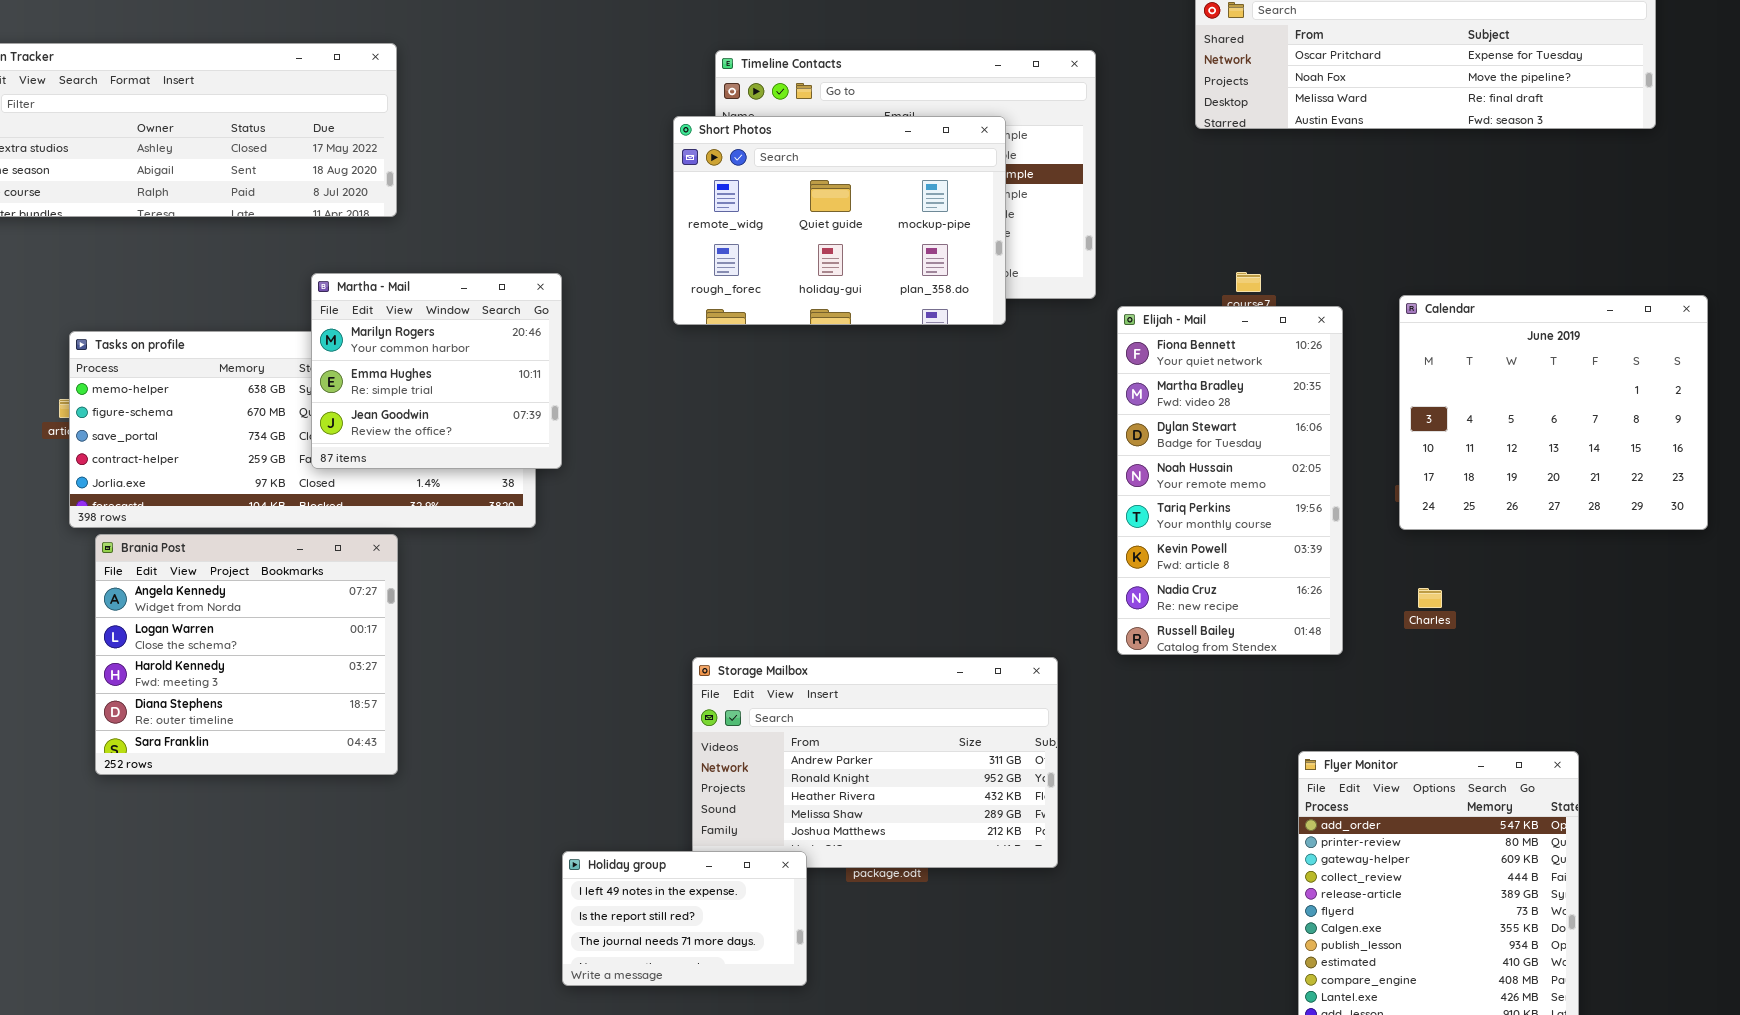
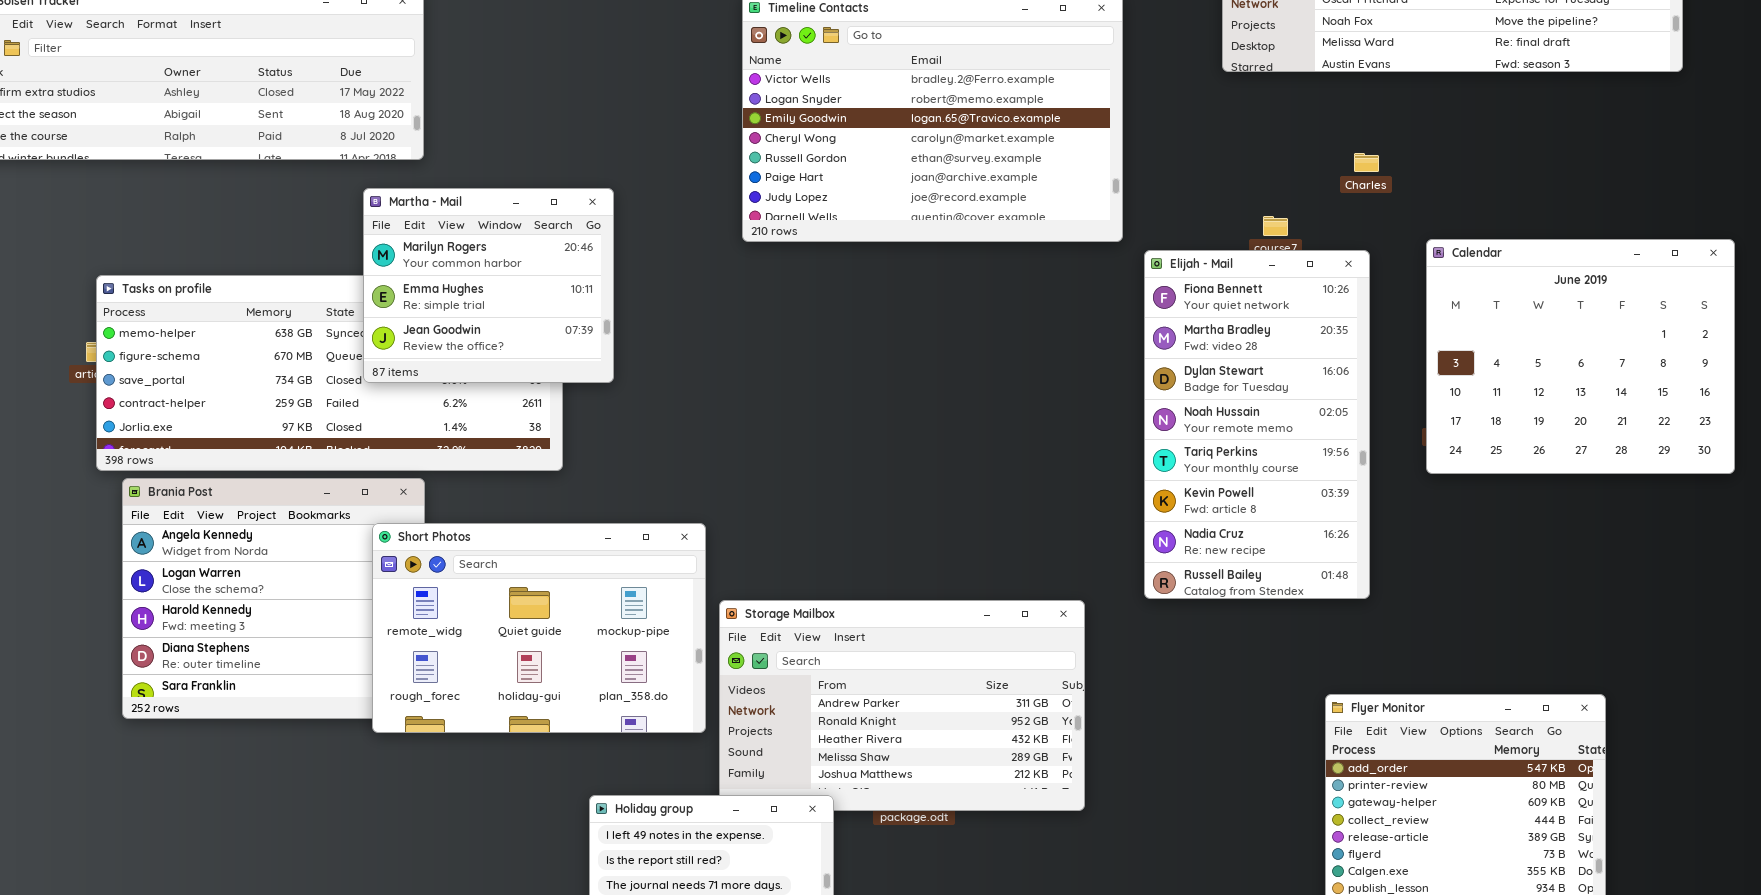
Short Photos: [673,116,1006,325] -> [372,523,706,733], moved
Martha - Mail: [311,273,562,469] -> [363,188,614,383], moved
Charles: [1418,588,1442,608] -> [1354,153,1379,172], moved

